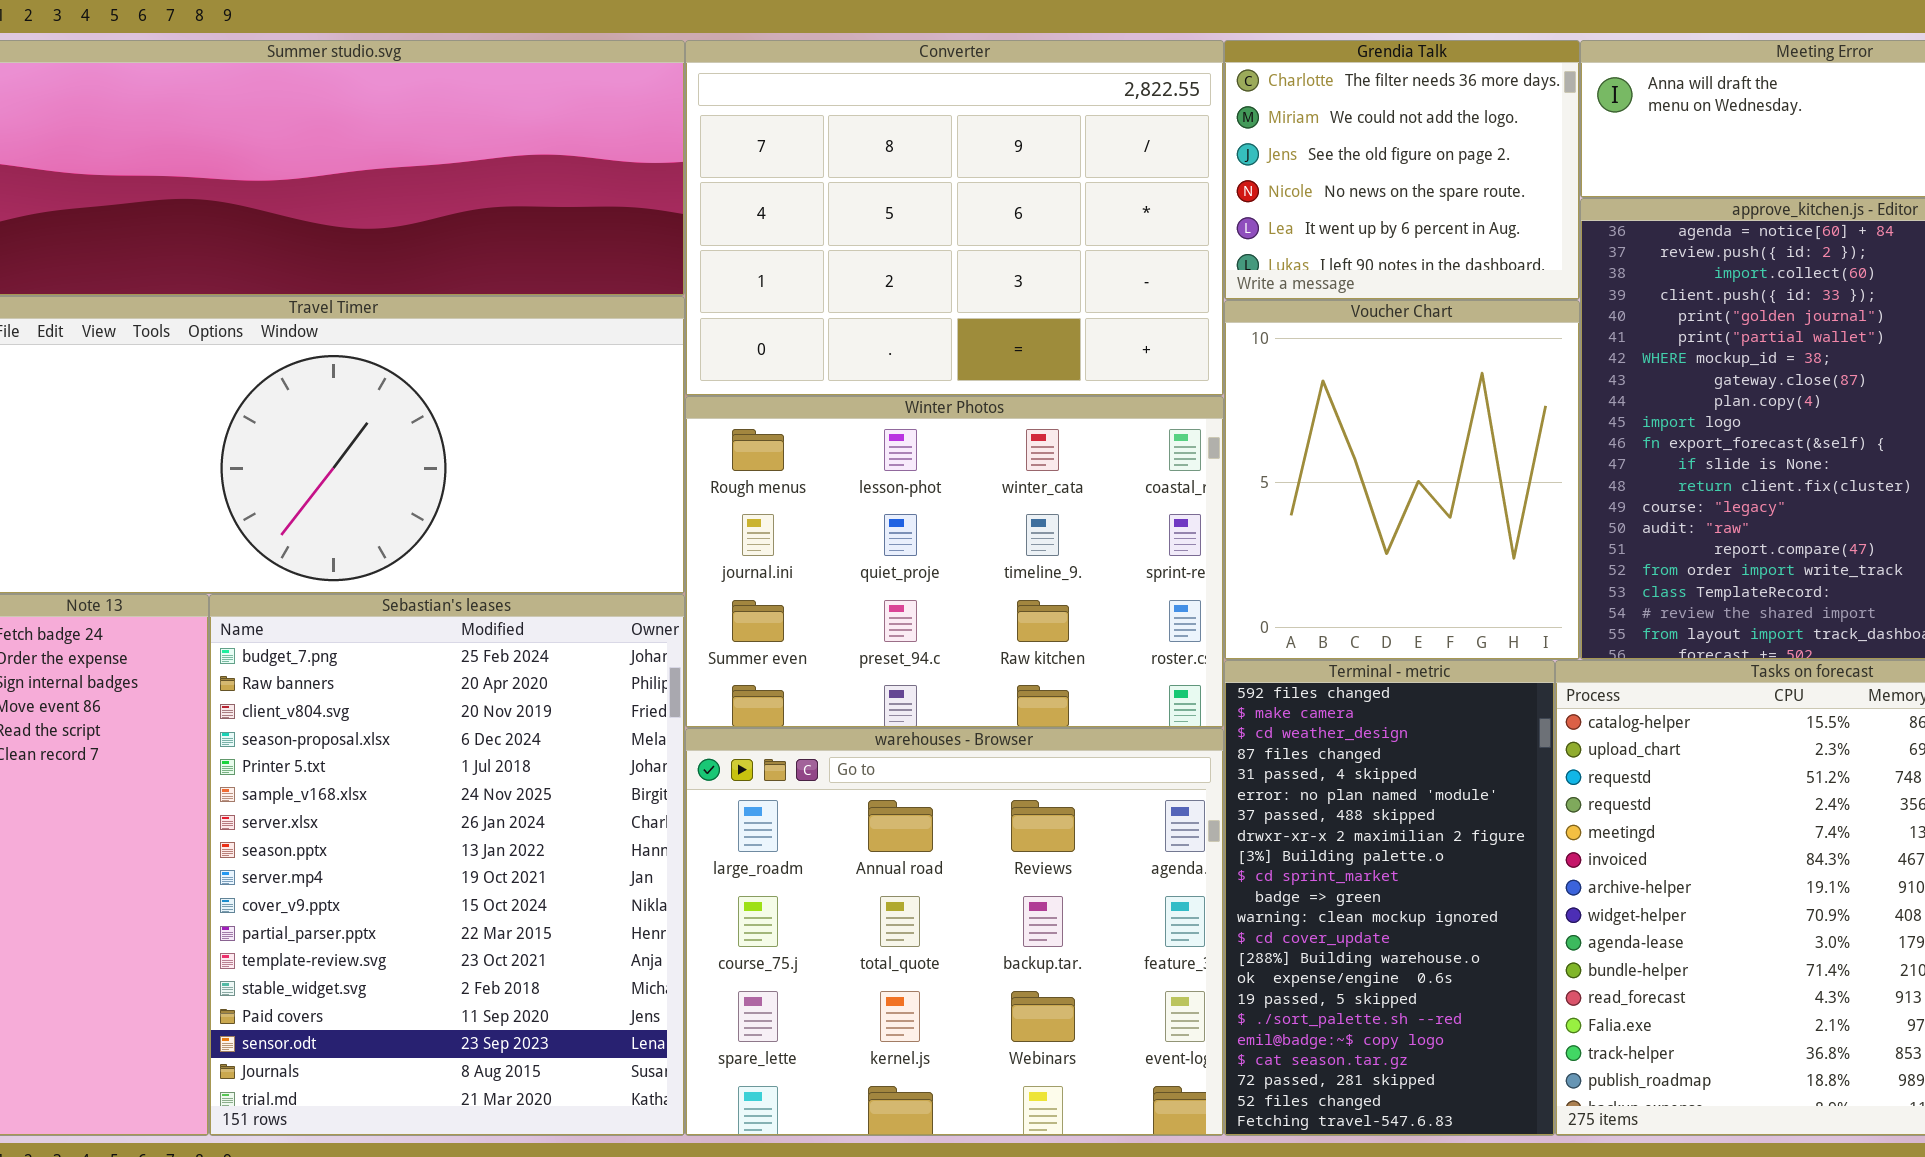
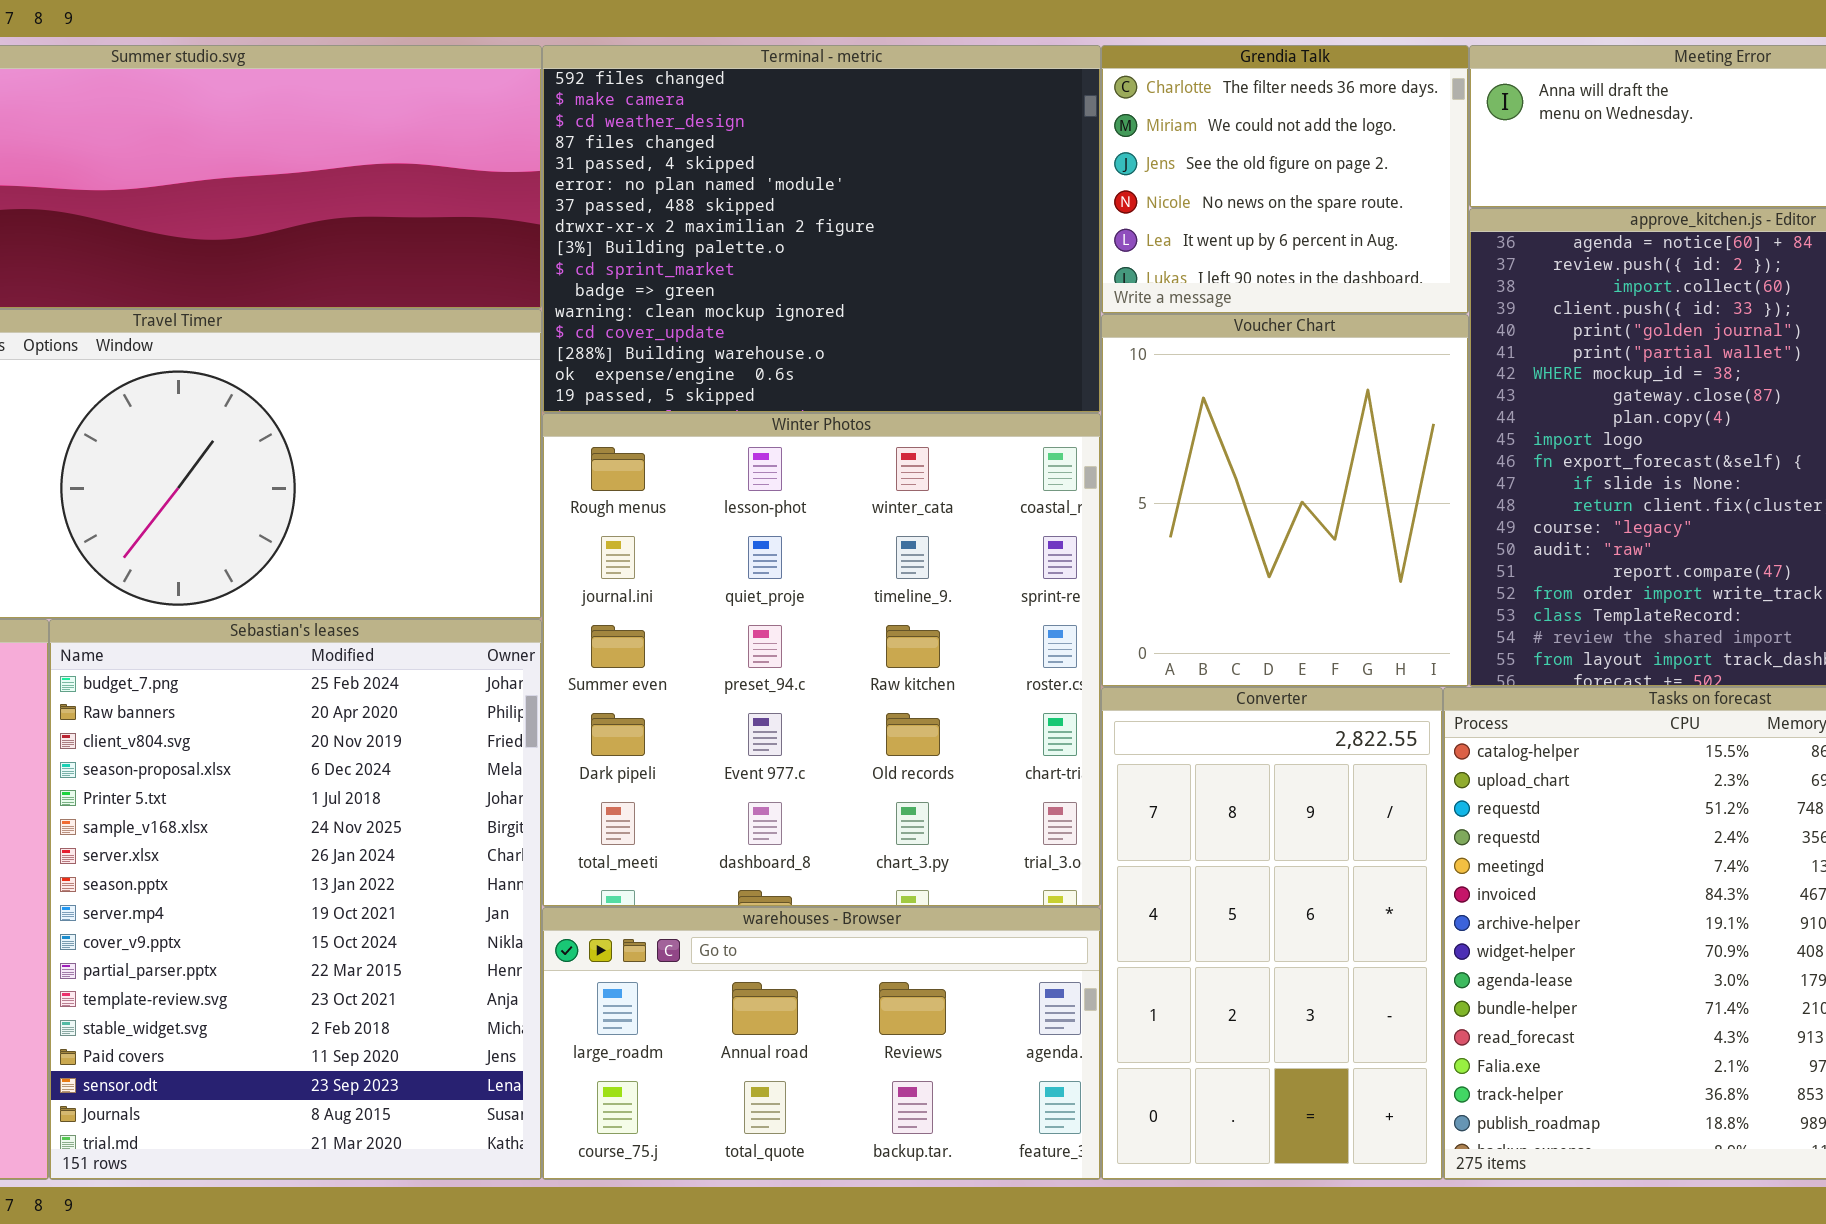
Converter: [685,40,1224,396] -> [1101,687,1443,1180], moved, resized
Winter Photos: [685,396,1224,728] -> [542,413,1101,907], resized
Terminal - metric: [1224,660,1555,1136] -> [542,45,1101,413], moved, resized
warehouses - Browser: [685,728,1224,1136] -> [542,907,1101,1180], resized

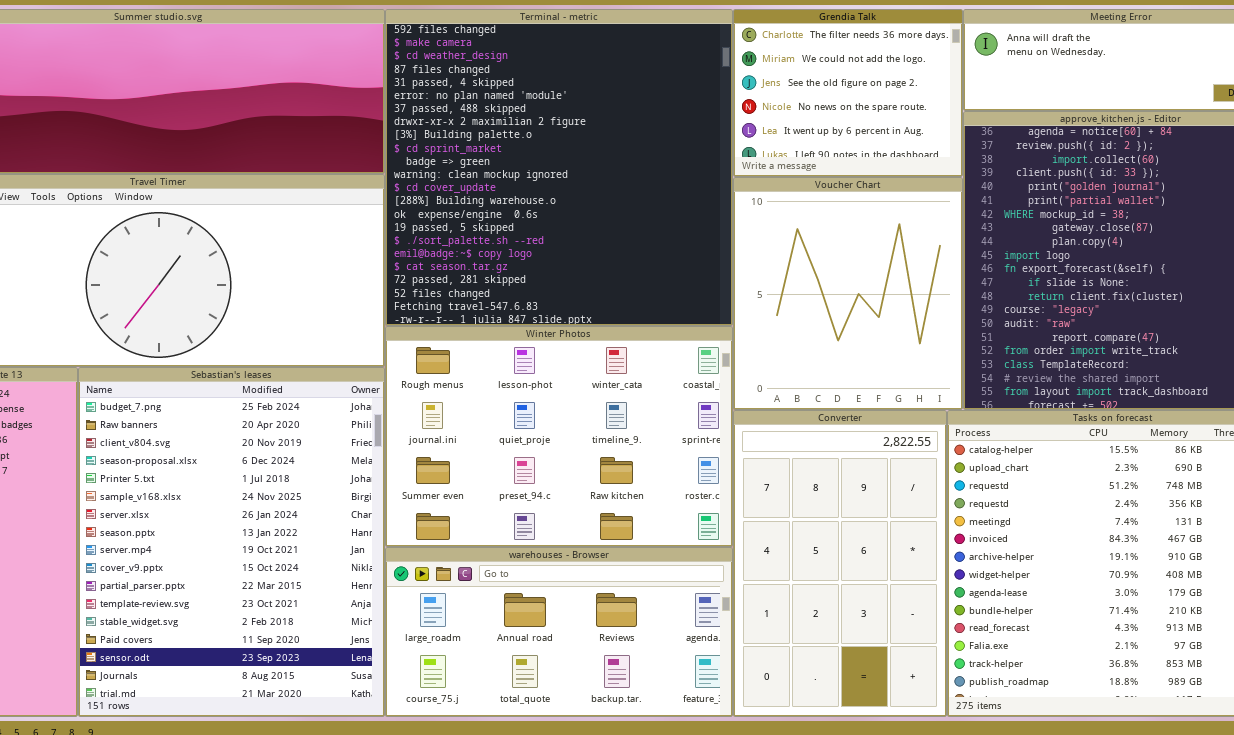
Terminal - metric: [542,45,1101,413] -> [385,9,733,326], resized
Winter Photos: [542,413,1101,907] -> [385,326,733,547], resized

